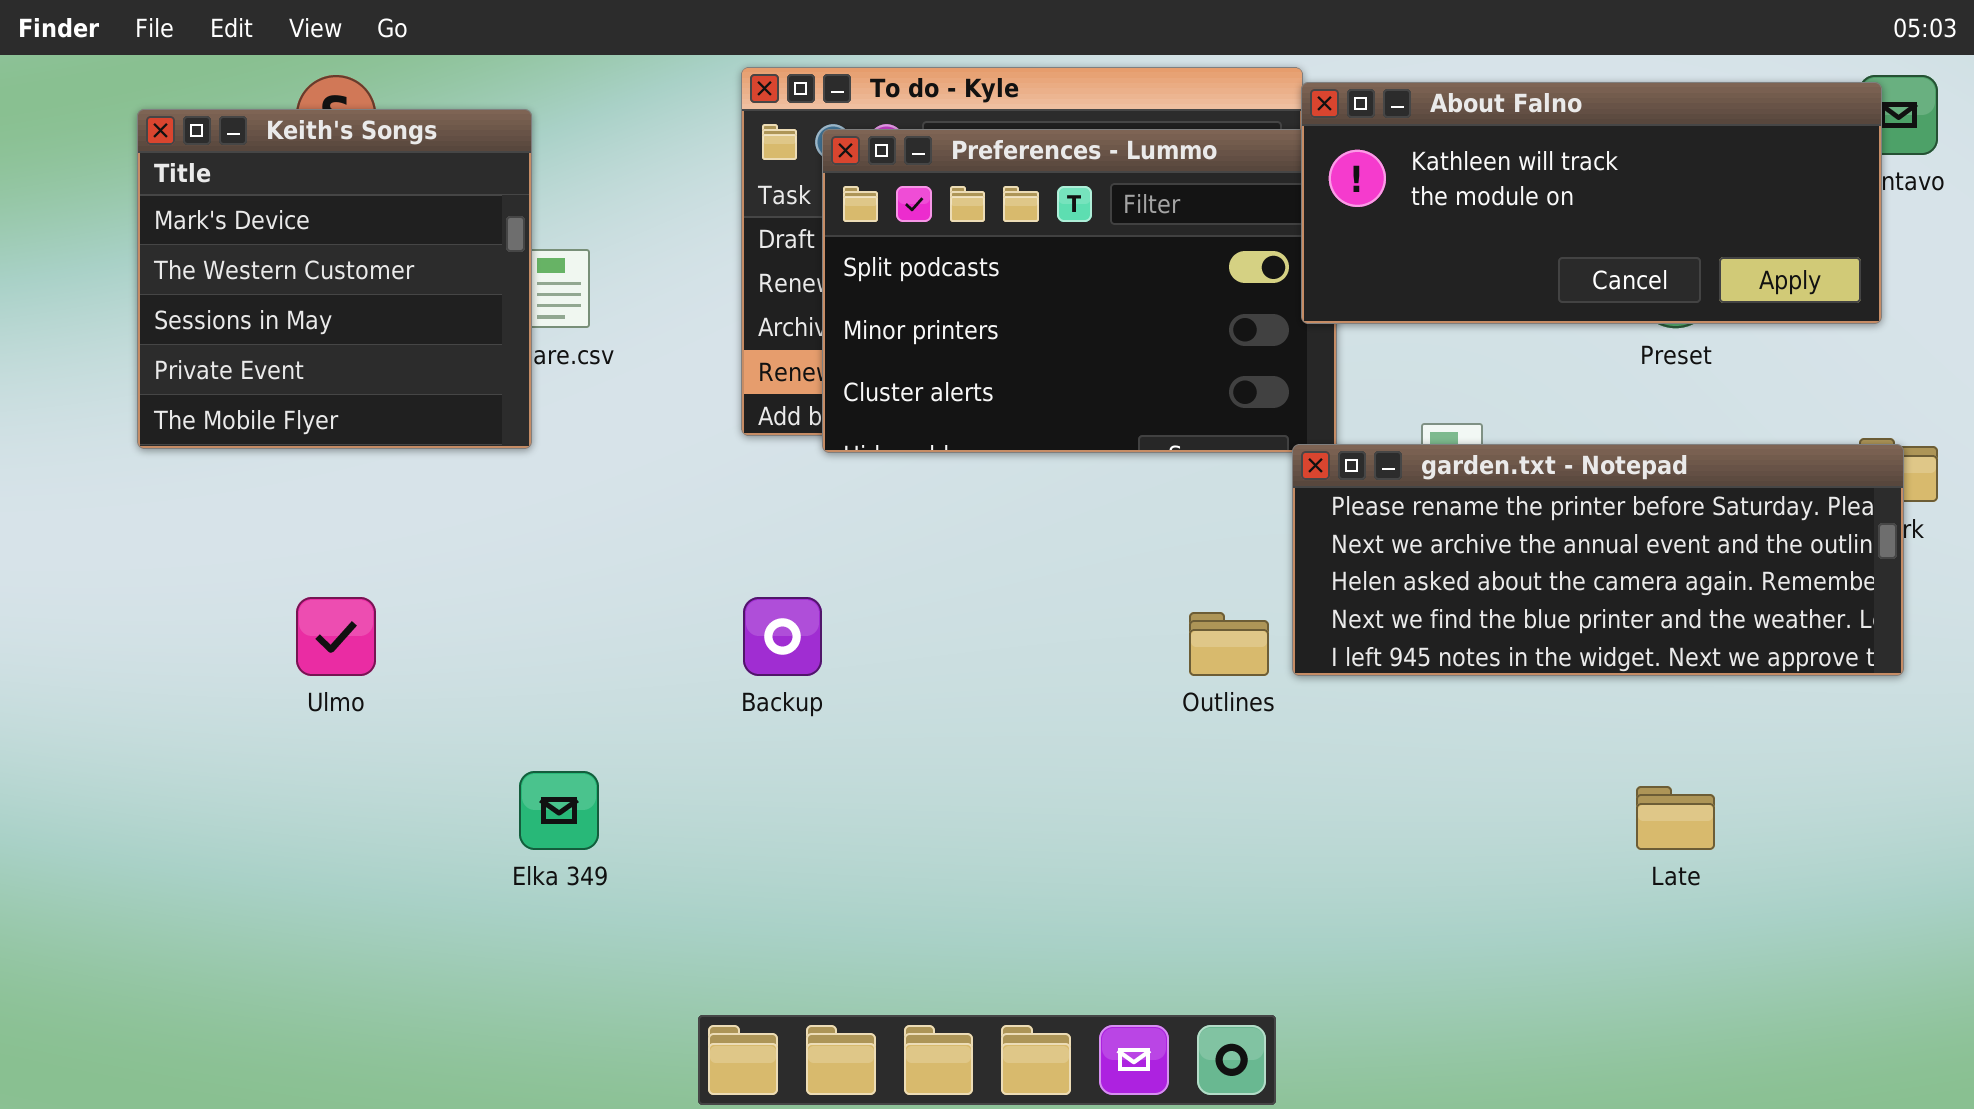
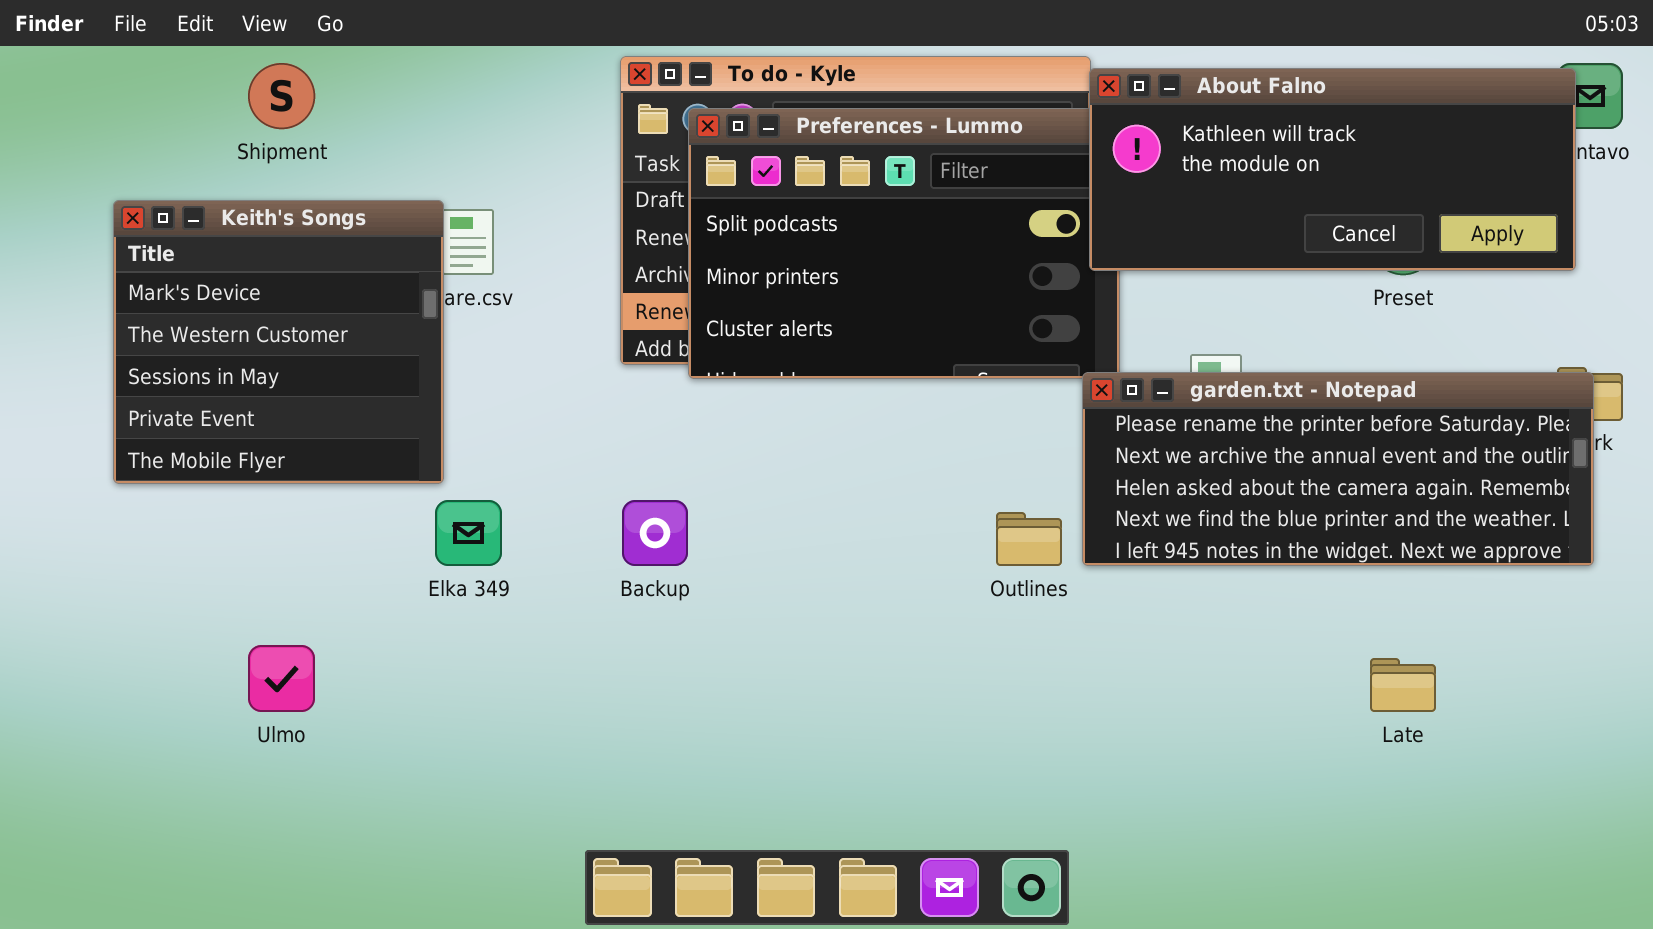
Keith's Songs: [137,109,532,449] -> [113,200,444,484], moved
Ulmo: [296,597,376,676] -> [248,645,315,712], moved
Elka 349: [519,771,599,850] -> [435,500,502,566], moved

